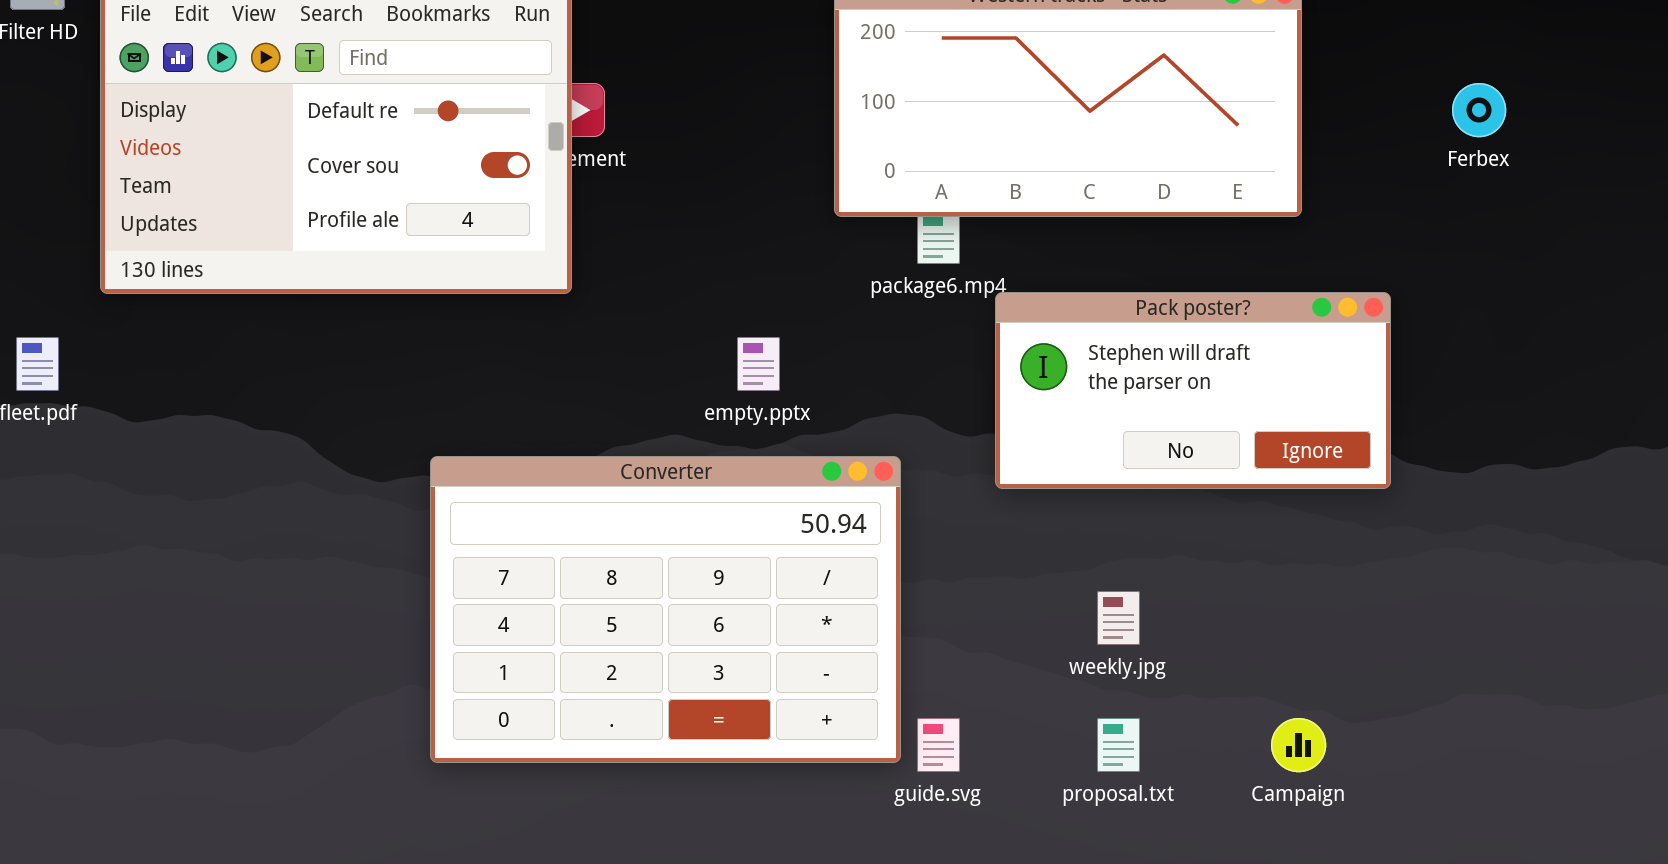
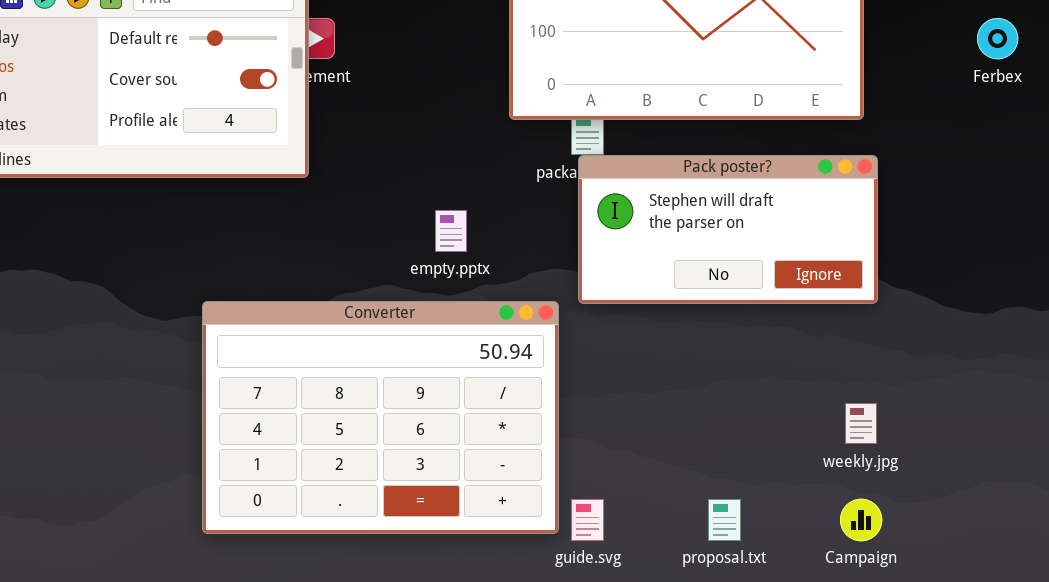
Pack poster?: [995,292,1391,489] -> [578,155,878,304], moved
weekly.jpg: [1097,591,1140,645] -> [845,403,877,444], moved

